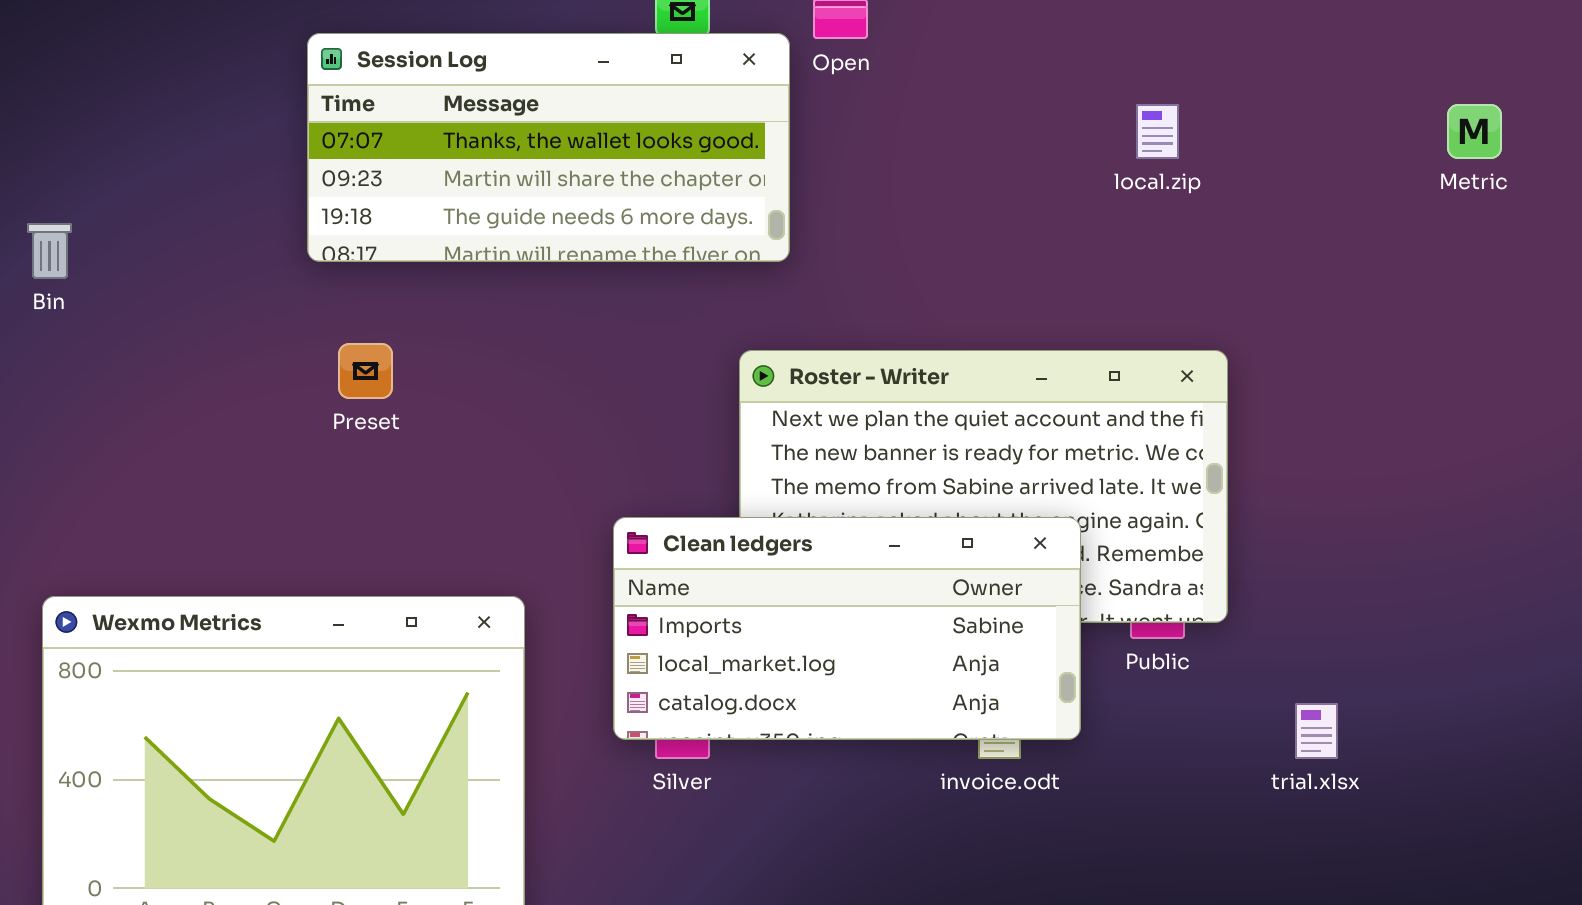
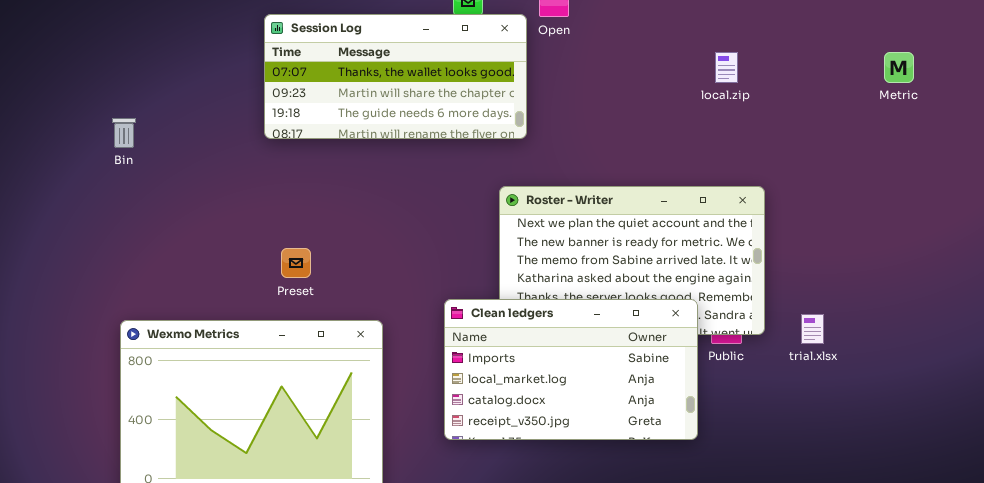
Preset: [338,343,393,399] -> [281,248,311,278], moved
Clean ledgers: [613,517,1081,740] -> [444,299,698,440], moved, resized
trial.xlsx: [1295,703,1338,759] -> [801,314,824,344], moved

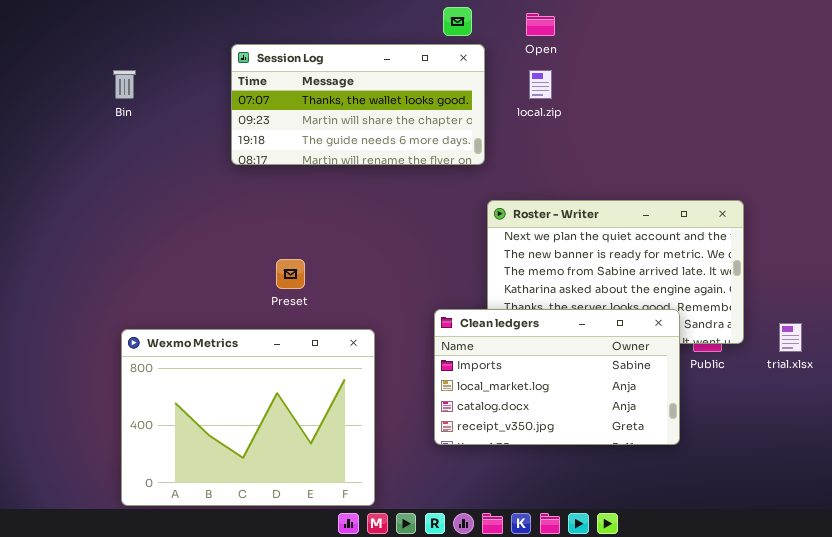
Session Log: [264,14,527,139] -> [231,44,485,165], moved
local.zip: [715,52,738,83] -> [529,70,552,99], moved
Bin: [112,118,136,148] -> [113,70,136,99], moved

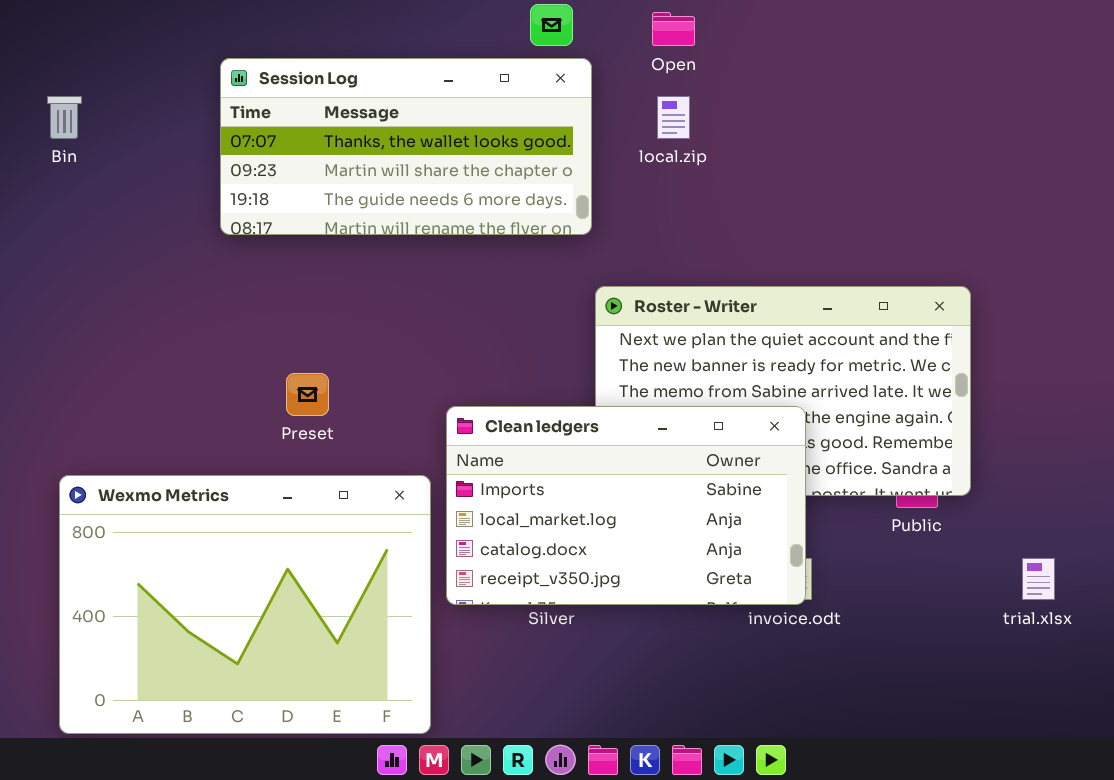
Clean ledgers: [434,309,680,445] -> [446,406,806,605], moved
trial.xlsx: [779,323,802,352] -> [1022,558,1055,600], moved

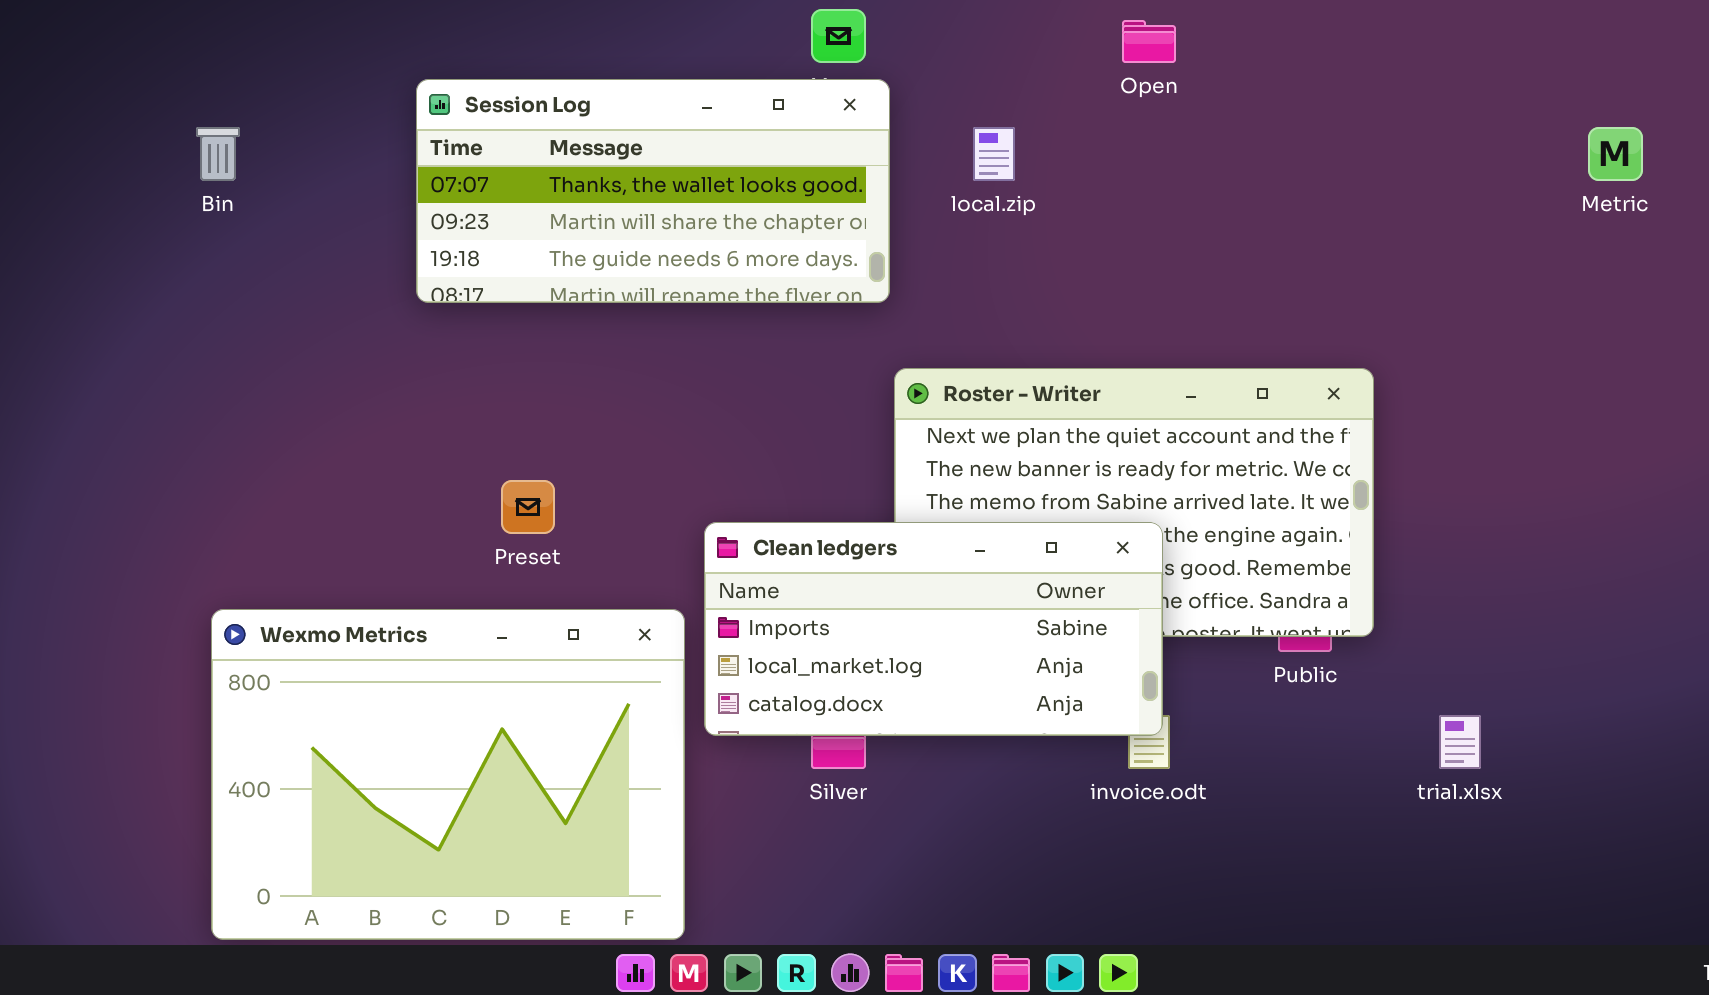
Open: [652,12,695,46] -> [1122,20,1176,63], moved
Clean ledgers: [446,406,806,605] -> [704,522,1163,736], resized

